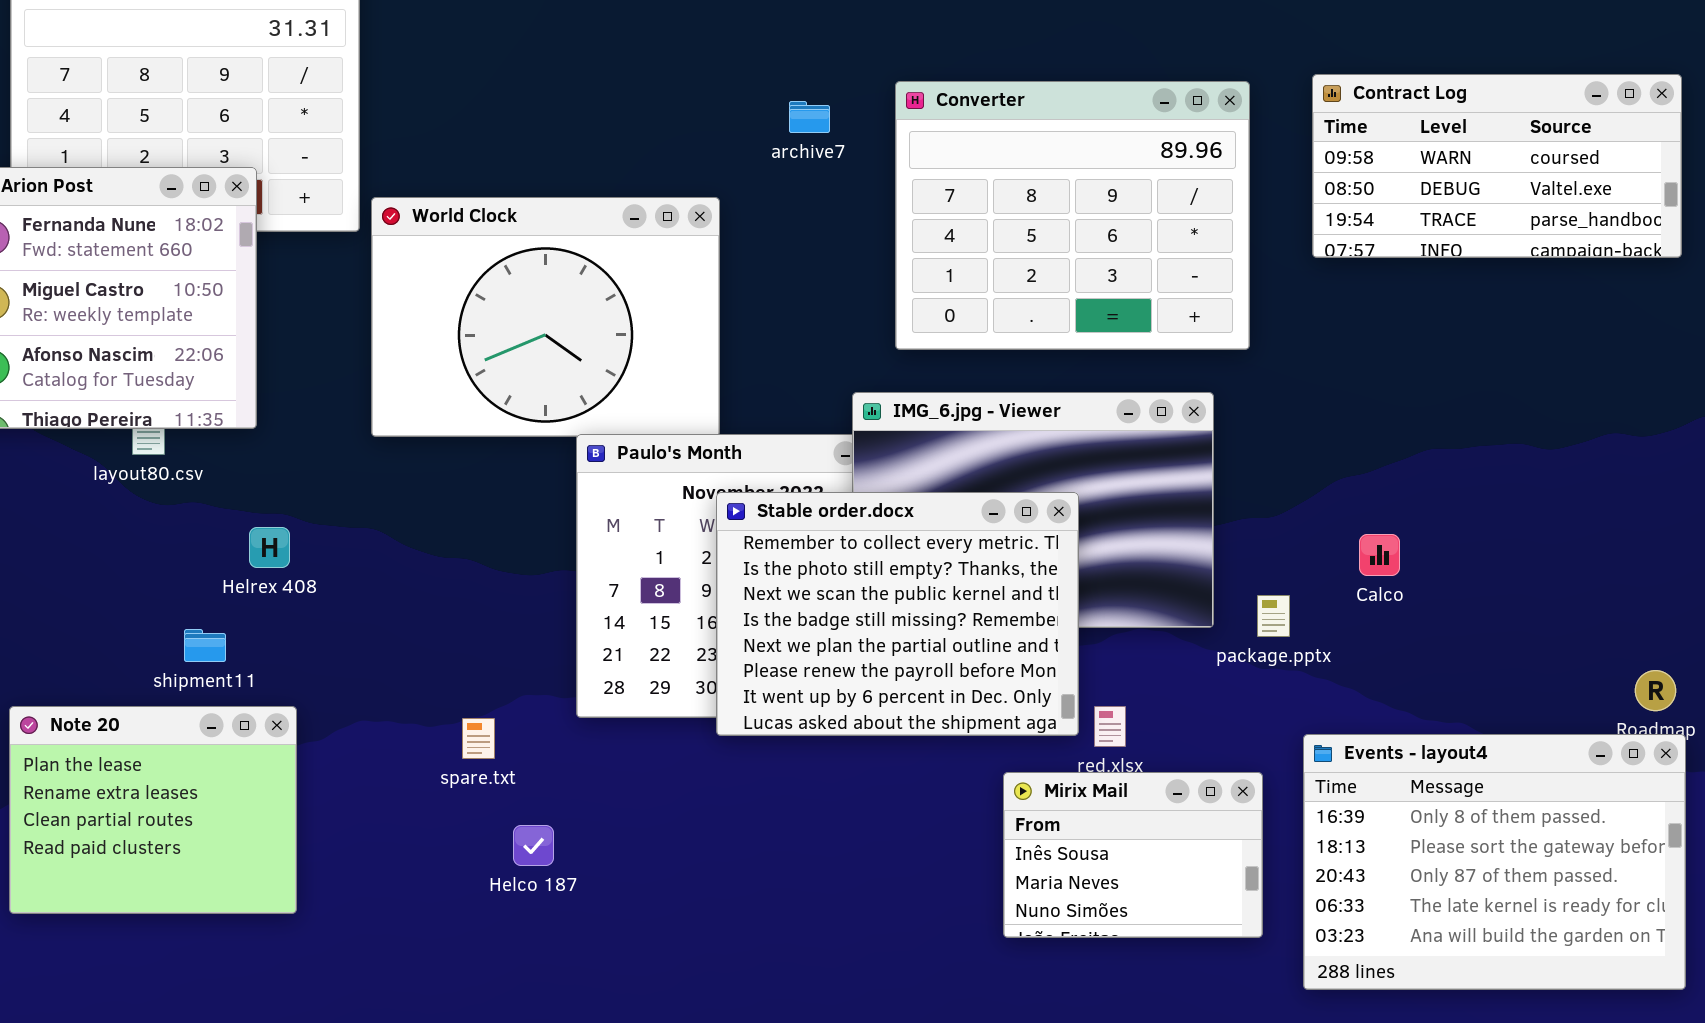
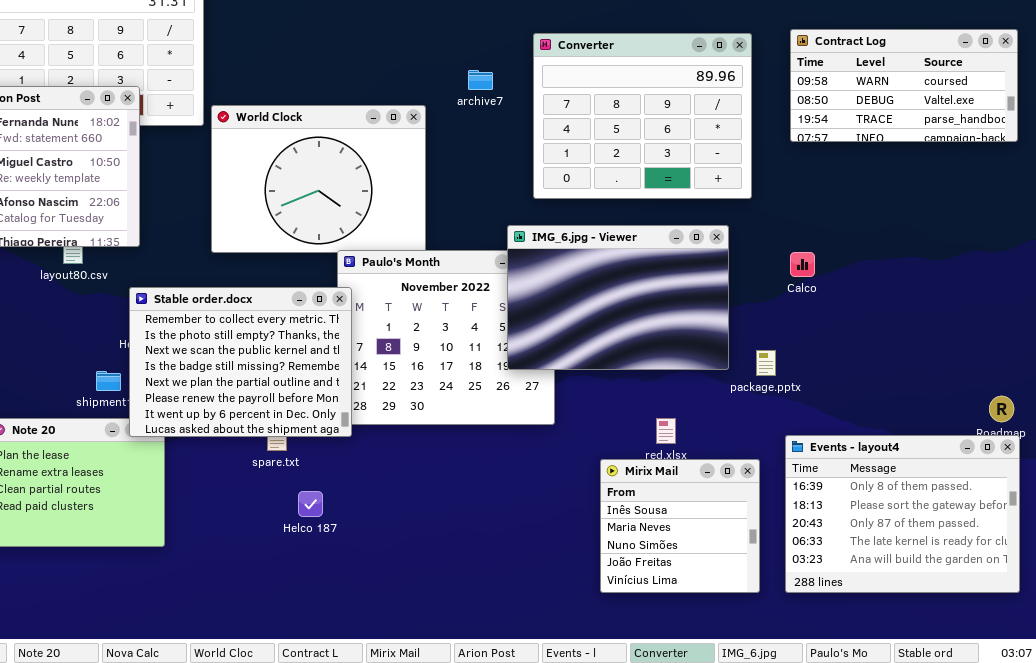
archive7: [789,101,830,133] -> [468,70,493,90], moved
Stable order.docx: [716,492,1079,736] -> [129,287,352,437], moved
Calco: [1359,534,1400,576] -> [790,252,815,277], moved
Mirix Mail: [1003,772,1263,938] -> [600,459,760,593], resized

